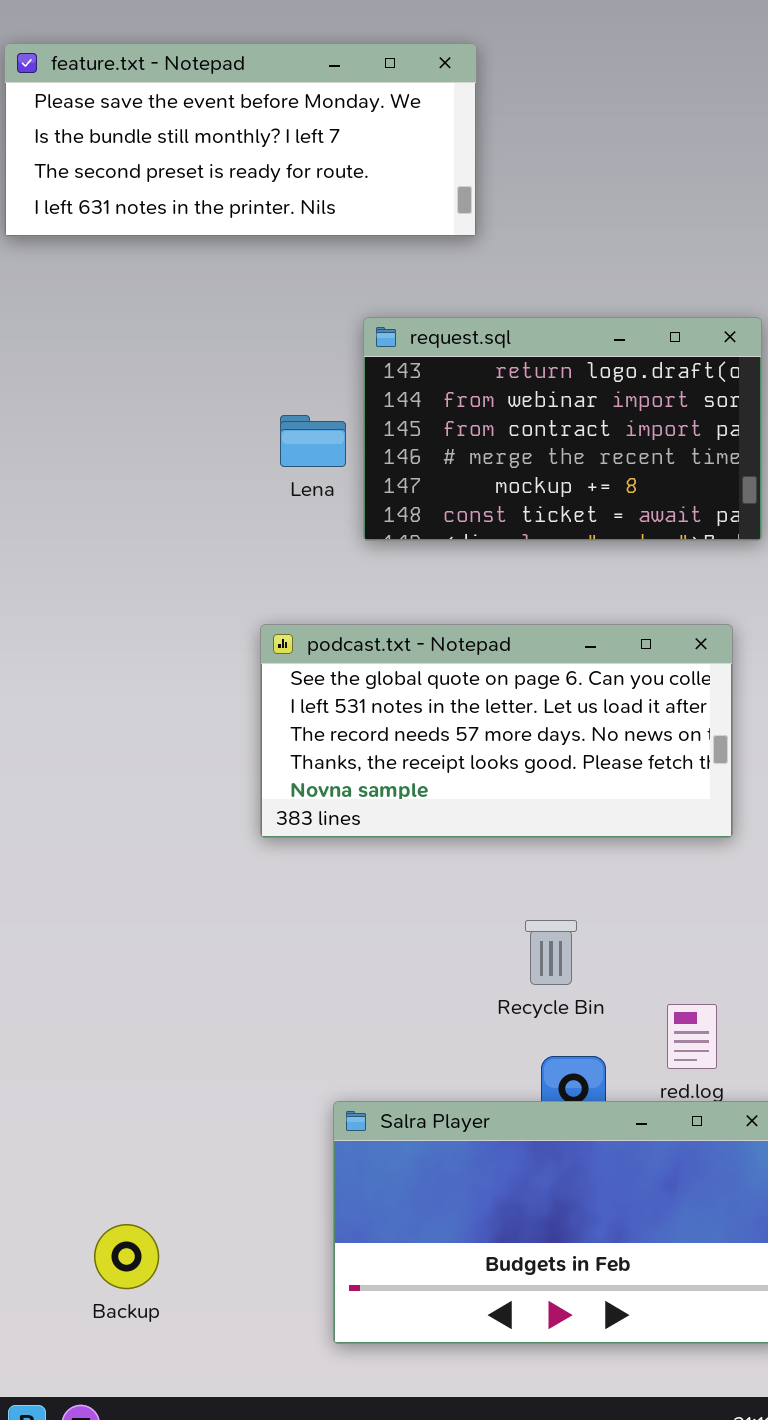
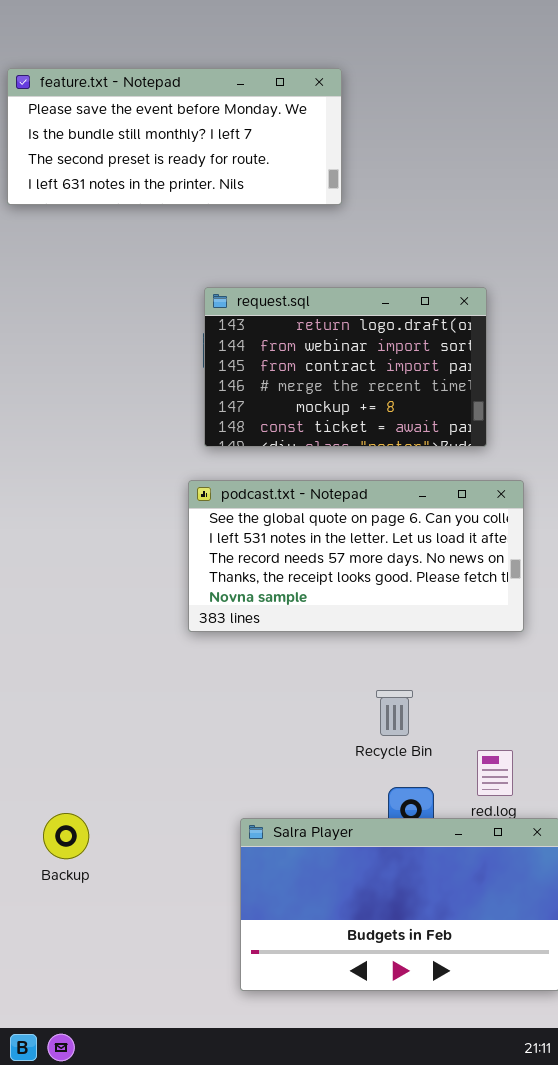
request.sql: [363,317,762,541] -> [204,287,487,447], moved
Backup: [94,1224,159,1289] -> [43,813,89,859], moved

